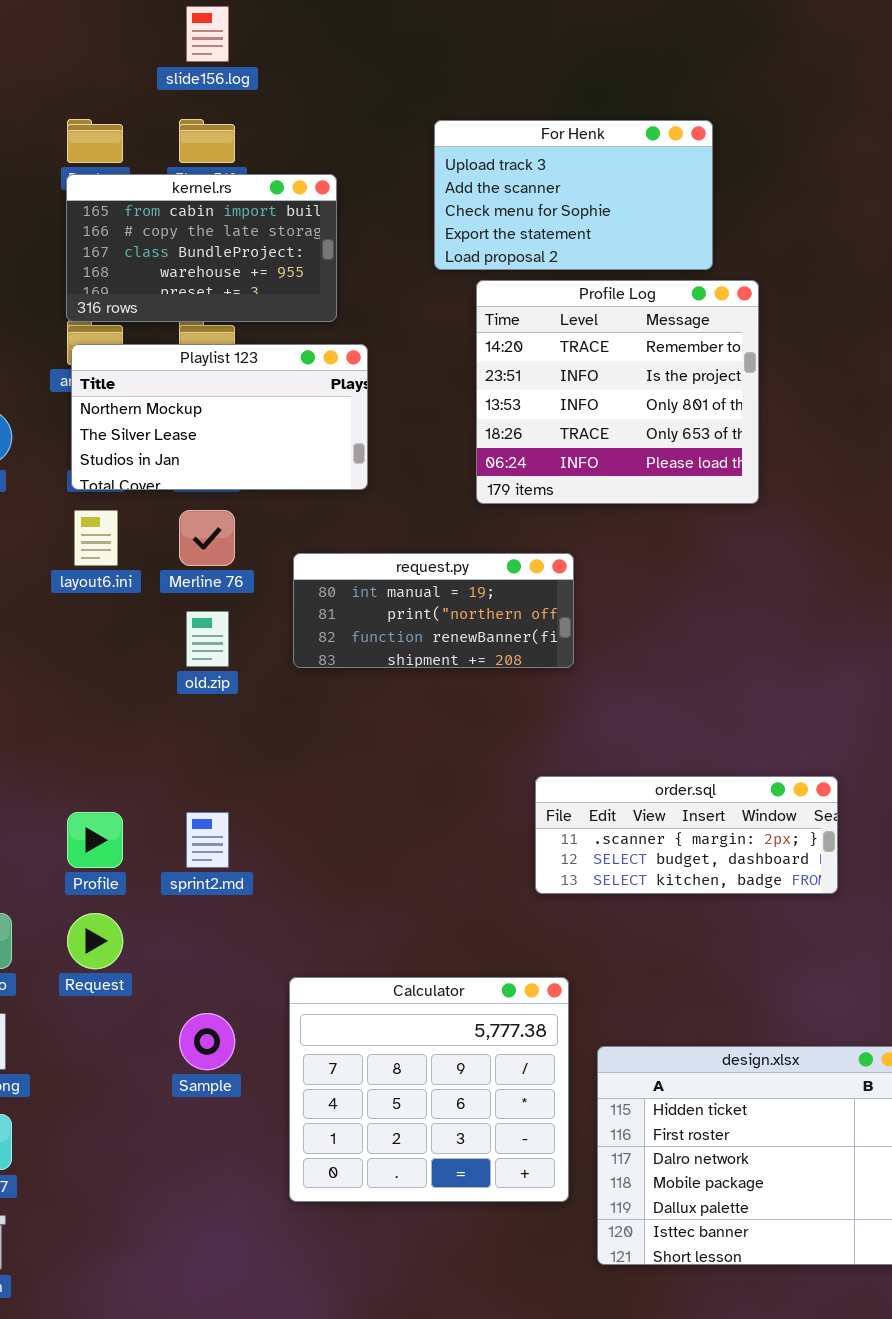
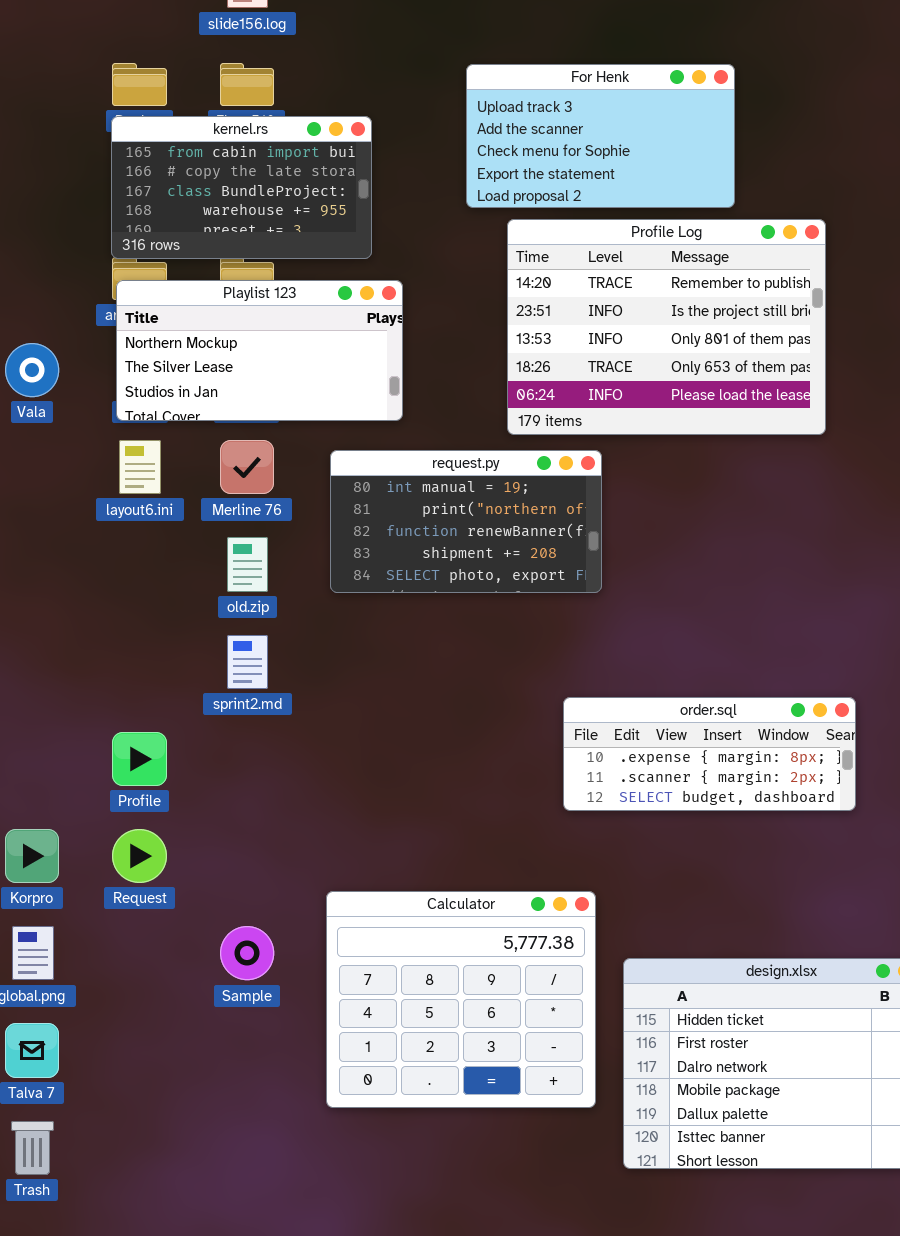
Profile Log: [476,280,759,504] -> [507,219,826,435], resized
request.py: [293,553,574,668] -> [330,450,602,593], resized
order.sql: [535,776,838,894] -> [563,697,856,811], scrolled up 1 row
sprint2.md: [186,812,229,868] -> [227,635,268,689], moved

